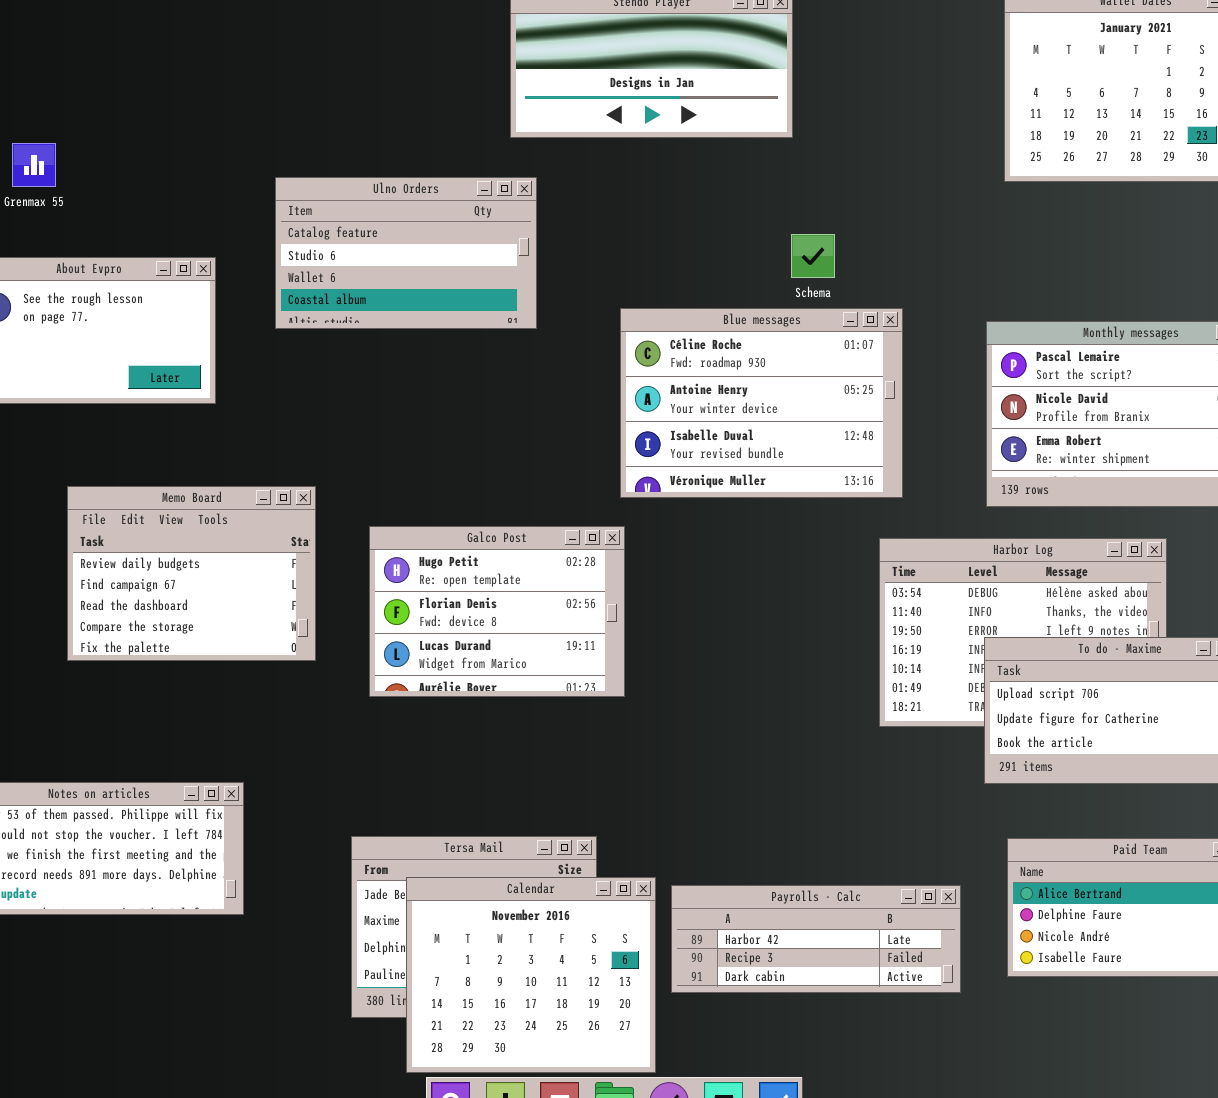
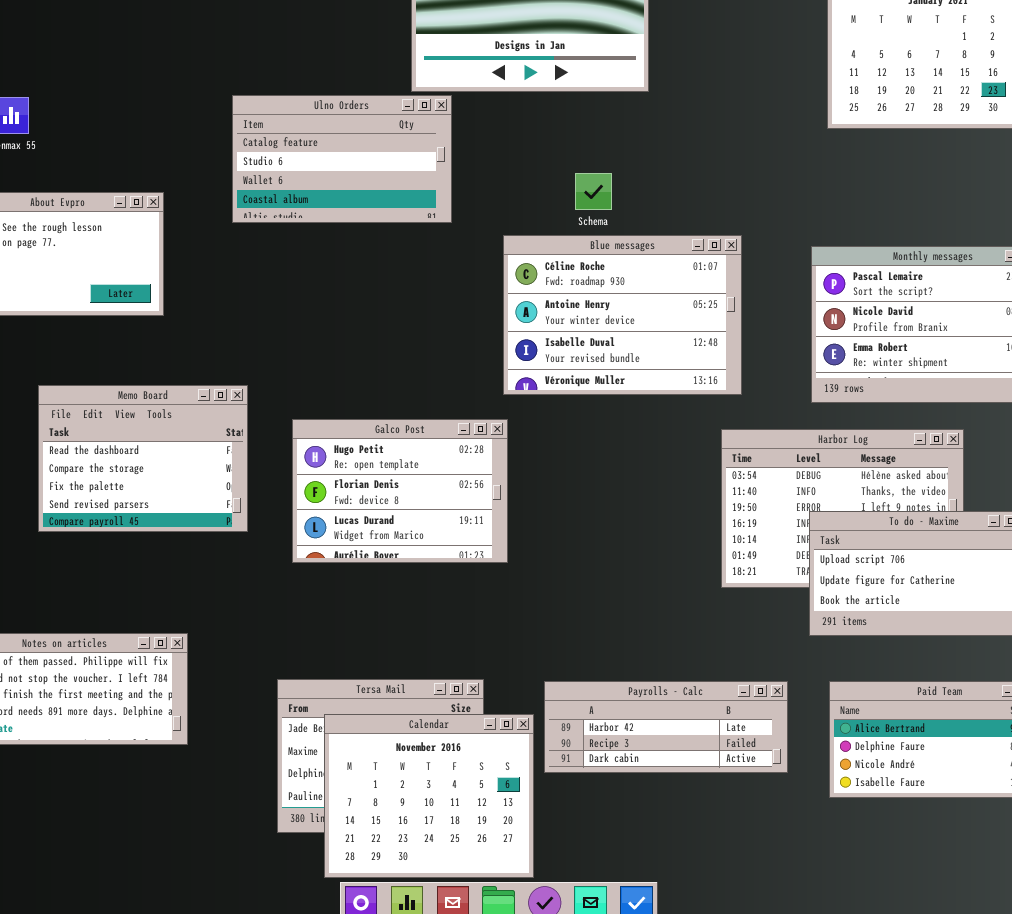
Ulno Orders: [275,177,537,329] -> [232,95,452,223], moved
Schema: [791,234,835,278] -> [575,173,612,210], moved
Memo Board: [67,486,316,661] -> [38,385,248,532], scrolled down 2 rows
Payrolls - Calc: [671,885,961,993] -> [544,681,788,773], moved

